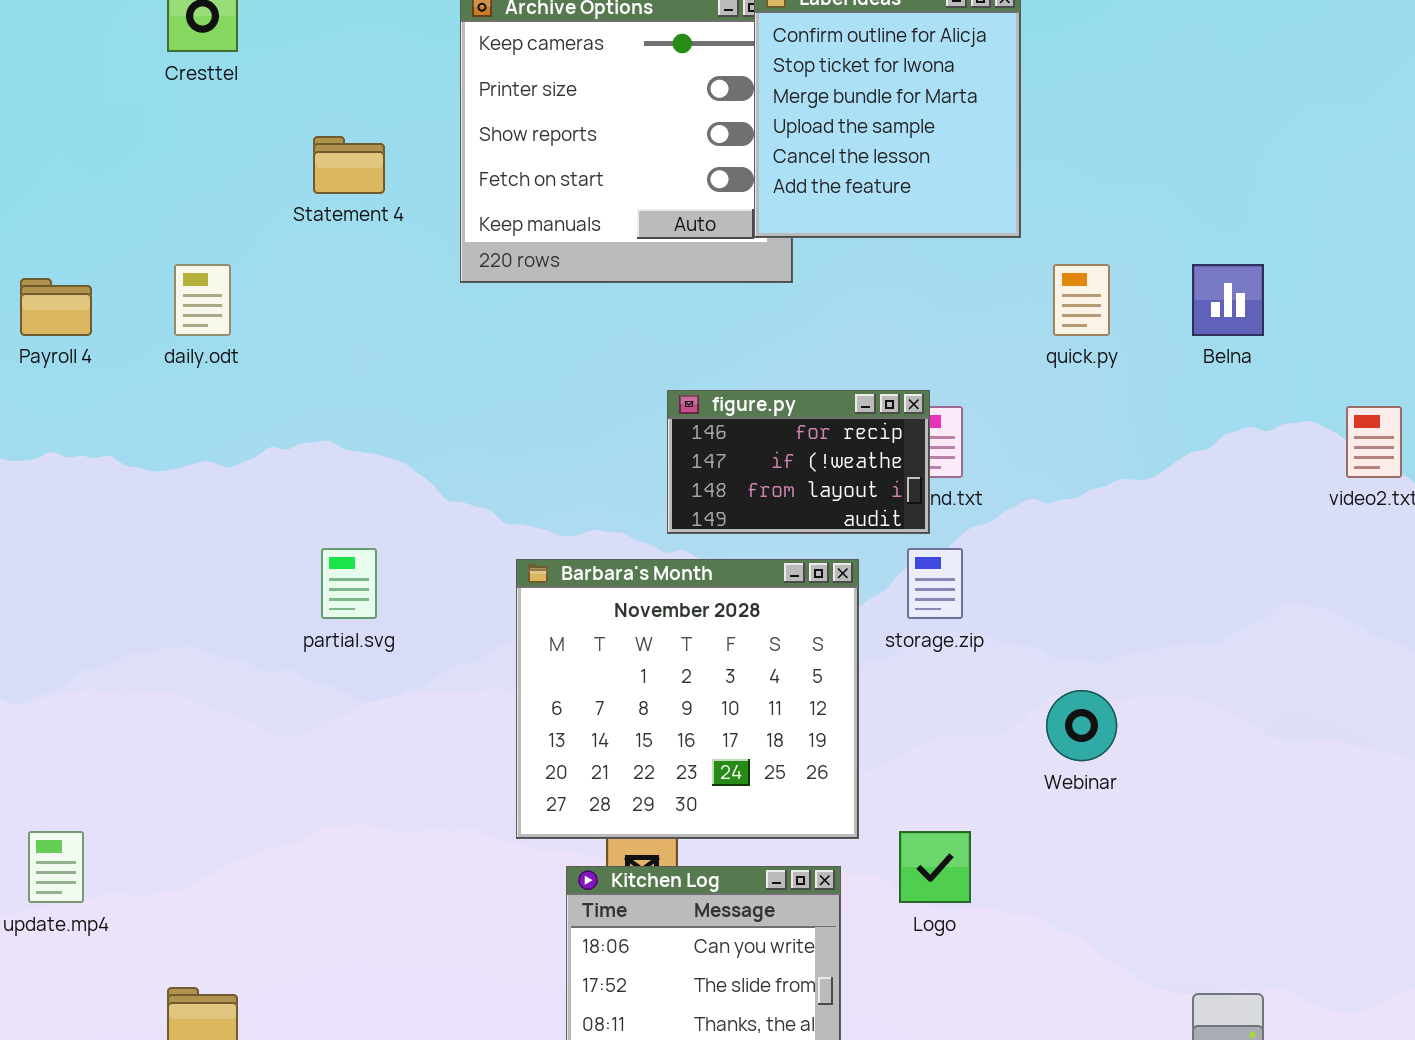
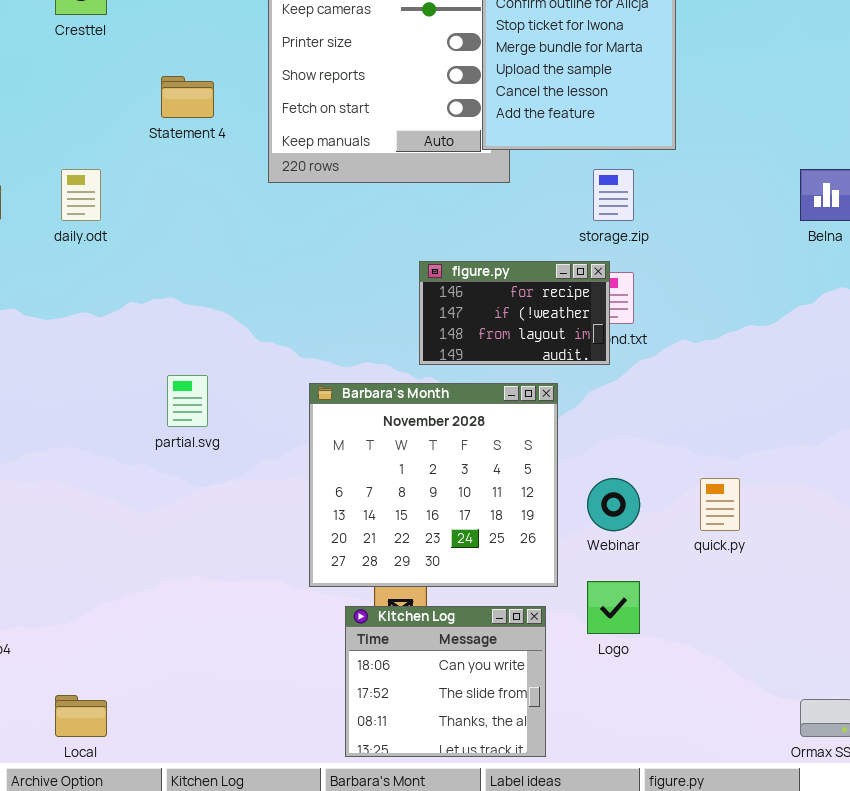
quick.py: [1053,264,1110,336] -> [700,478,740,531], moved
storage.zip: [907,548,963,619] -> [593,169,634,221], moved
Webinar: [1046,690,1117,761] -> [587,478,640,531], moved

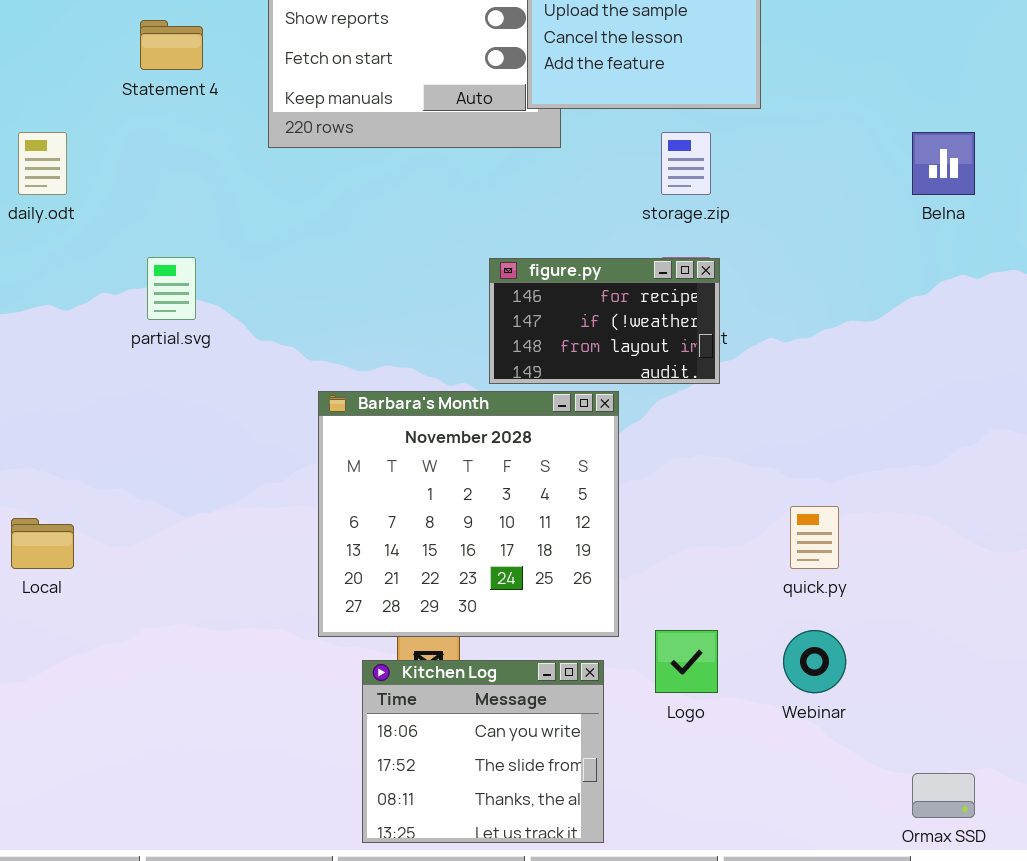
figure.py: [419,261,610,365] -> [489,258,720,384], moved
partial.svg: [167,375,208,427] -> [147,257,196,320], moved
Webinar: [587,478,640,531] -> [783,630,846,693], moved
Local: [55,695,107,737] -> [11,518,74,569], moved

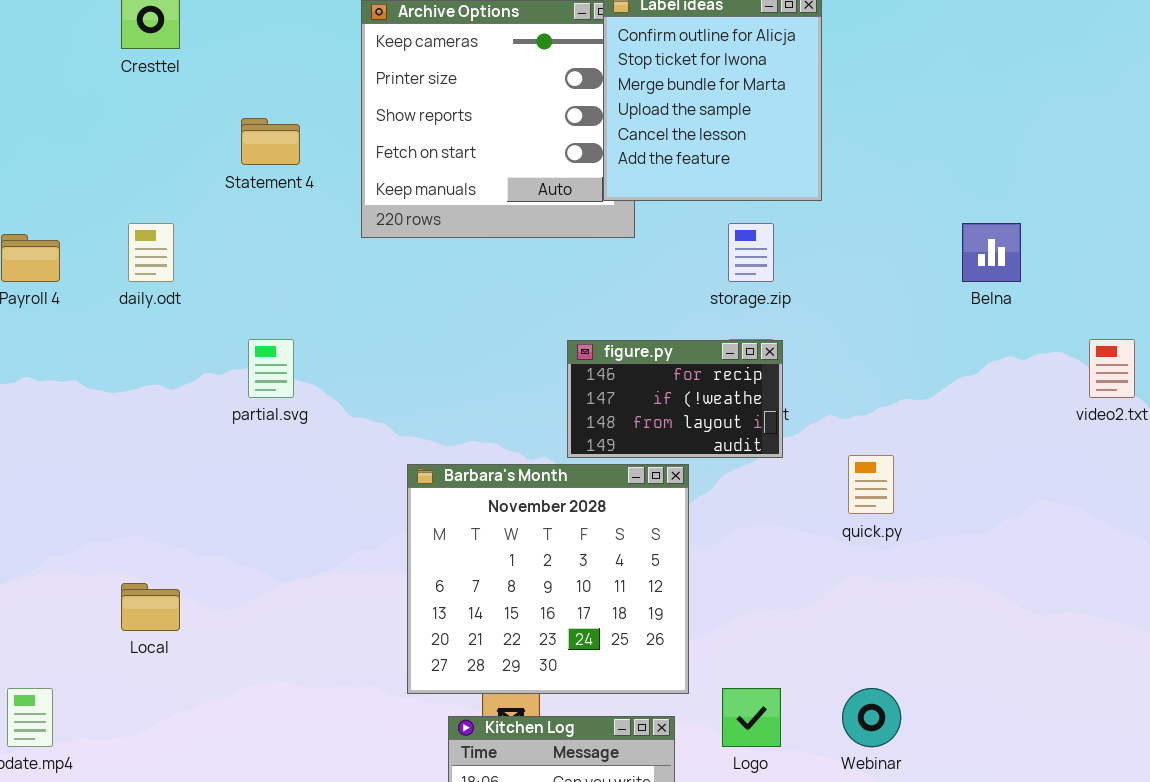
quick.py: [790,506,839,569] -> [848,455,894,514], moved

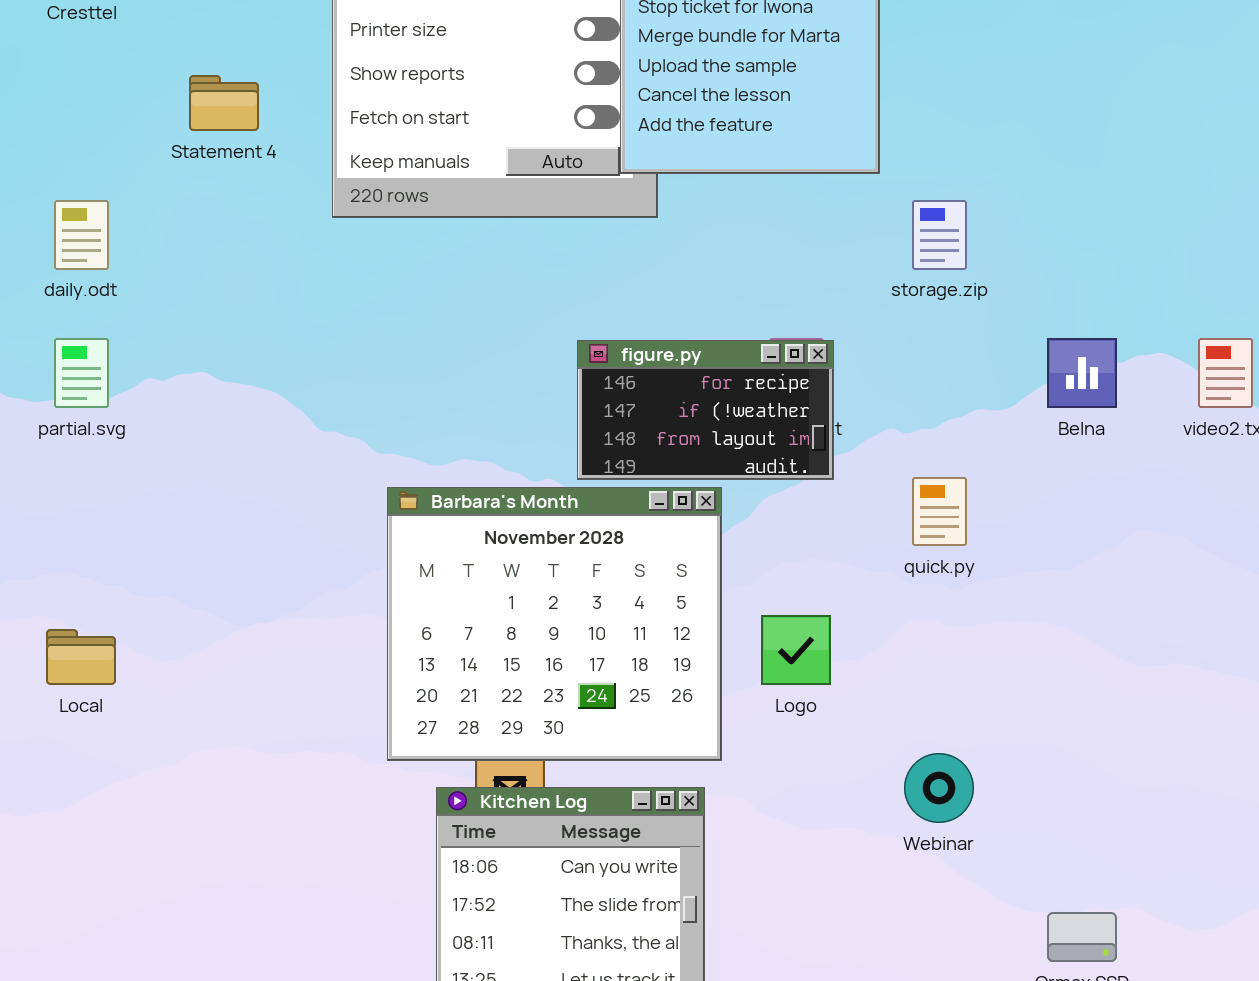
storage.zip: [728,223,774,282] -> [912,200,967,270], moved
Belna: [962,223,1021,282] -> [1047,338,1117,408], moved
partial.svg: [248,339,294,398] -> [54,338,109,408], moved
Logo: [722,688,781,747] -> [761,615,831,685], moved

